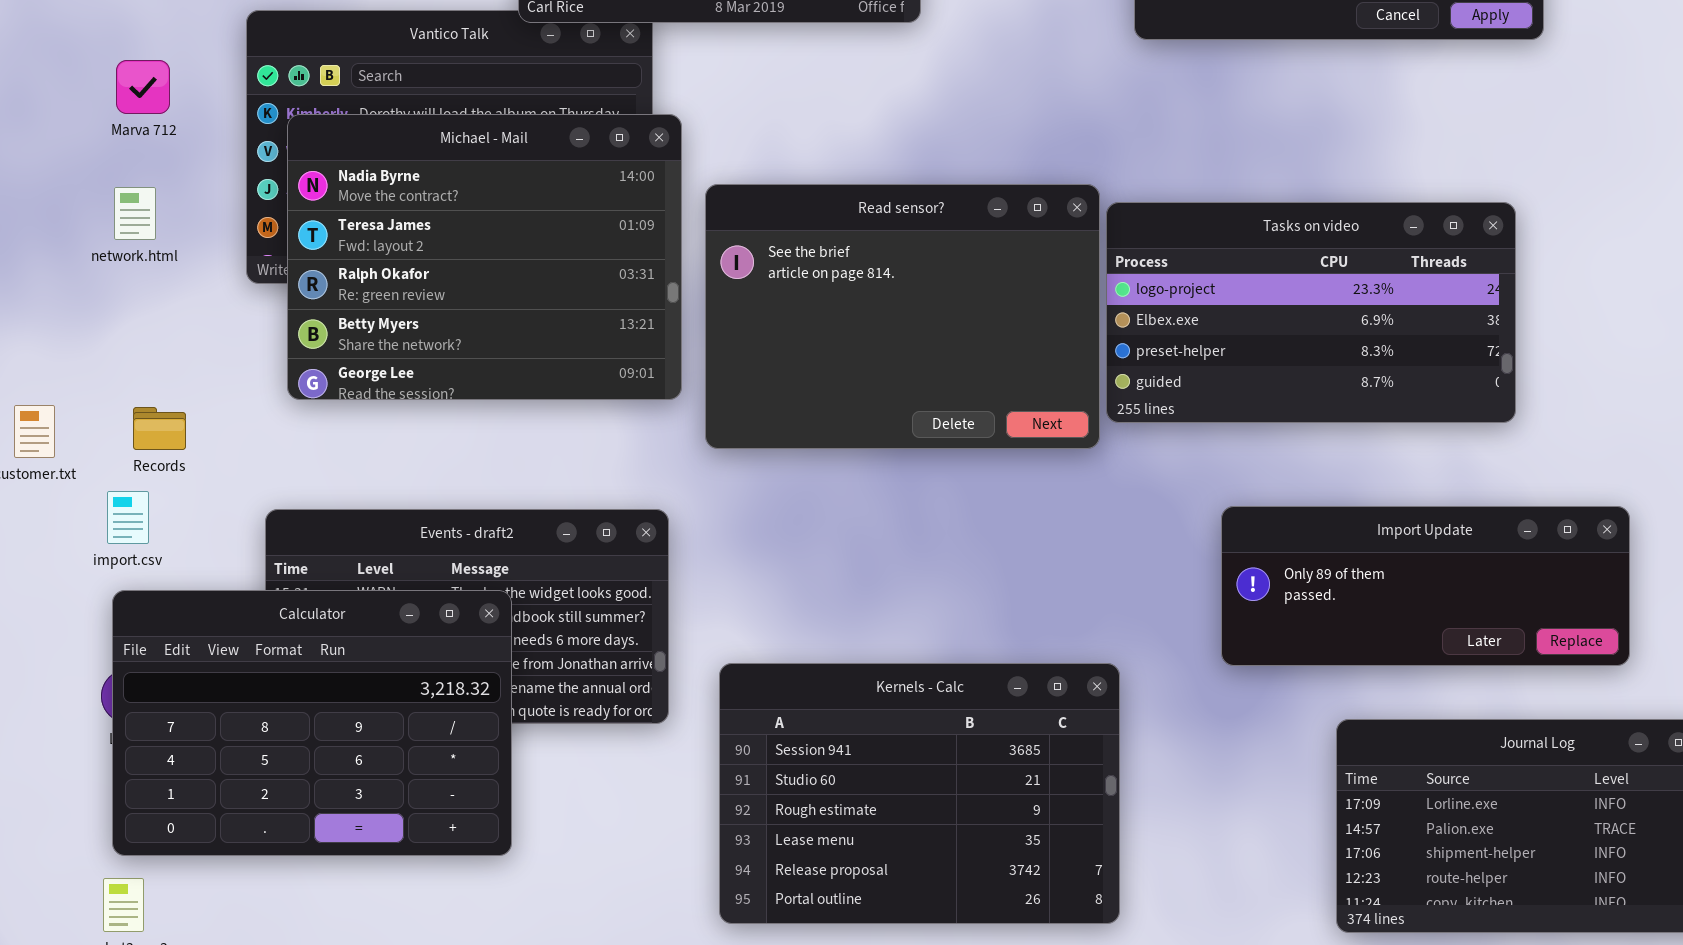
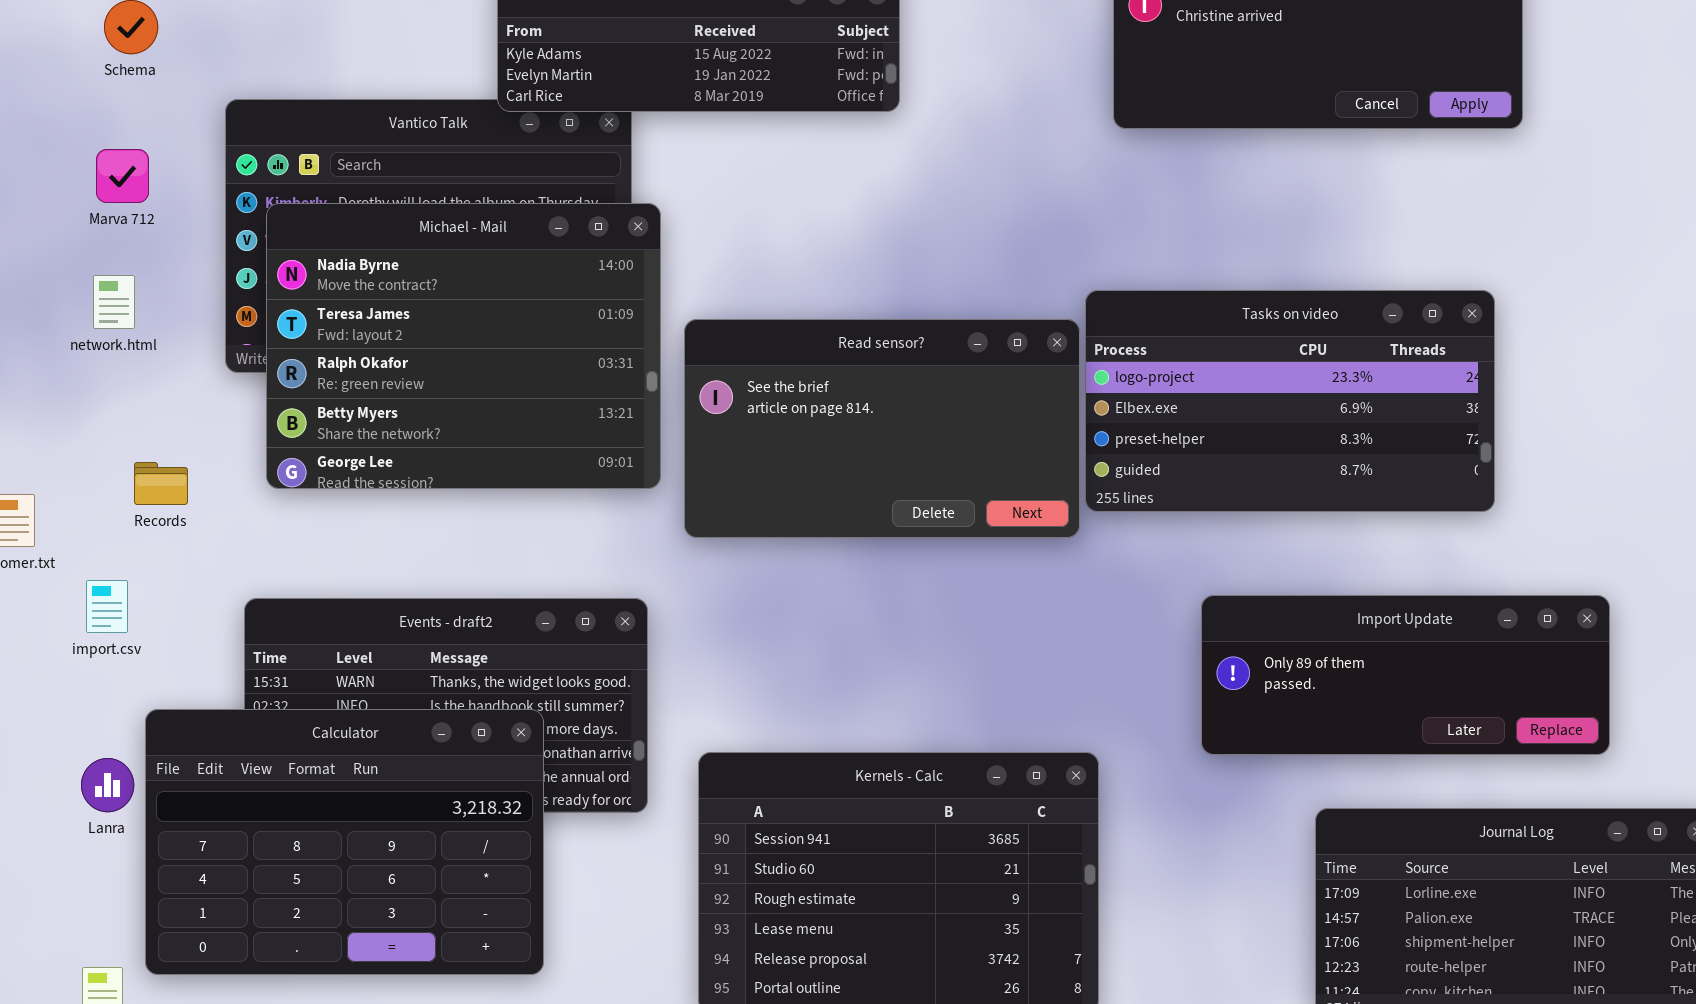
Read sensor?: [705,184,1100,449] -> [684,319,1080,538], resized
Records: [133,407,186,450] -> [134,462,188,505], moved
Calculator: [112,590,512,856] -> [145,709,544,975], moved

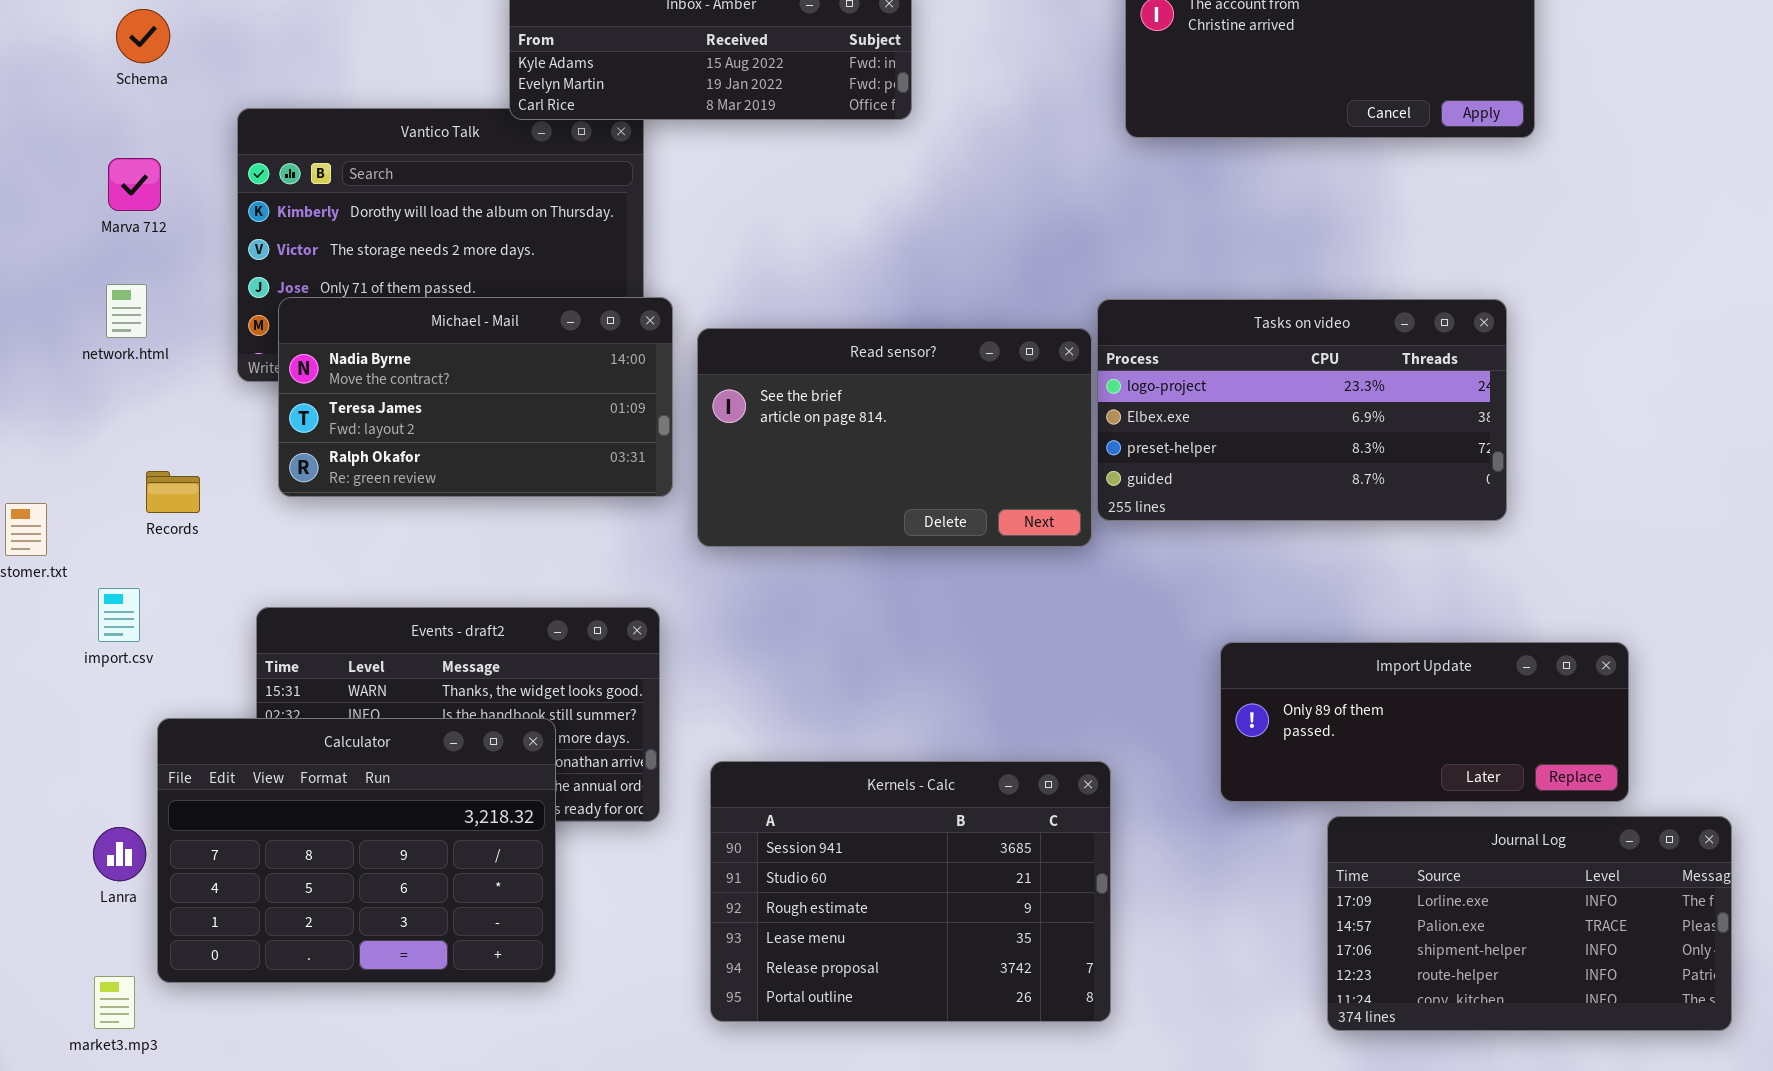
Michael - Mail: [266,203,661,489] -> [278,297,673,497], resized
Import Update: [1201,595,1610,755] -> [1220,642,1629,802], moved
Lanra: [81,758,134,812] -> [93,827,146,881], moved

